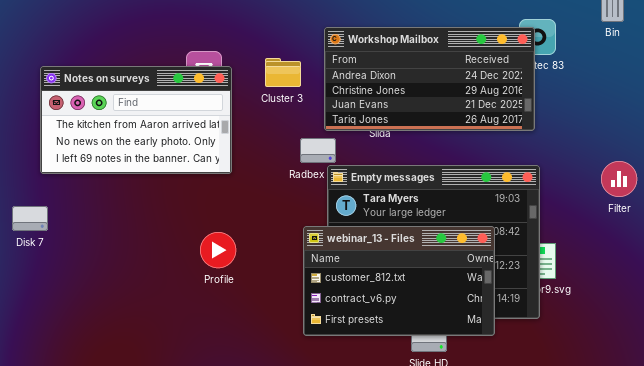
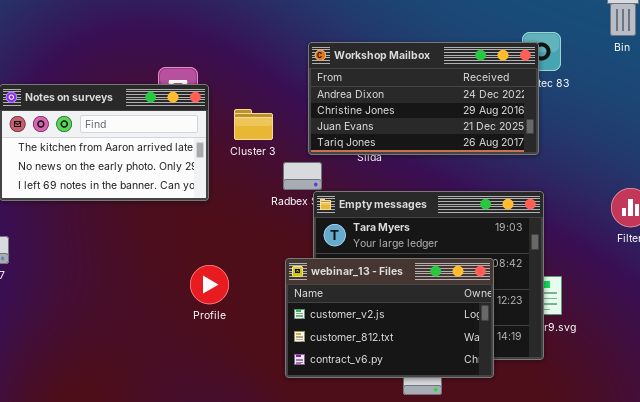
Cluster 3: [265,58,301,87] -> [234,109,273,140], moved
webinar_13 - Files: [303,226,495,336] -> [285,258,494,378], scrolled up 1 row
Profile: [200,232,236,268] -> [190,265,229,304], moved

